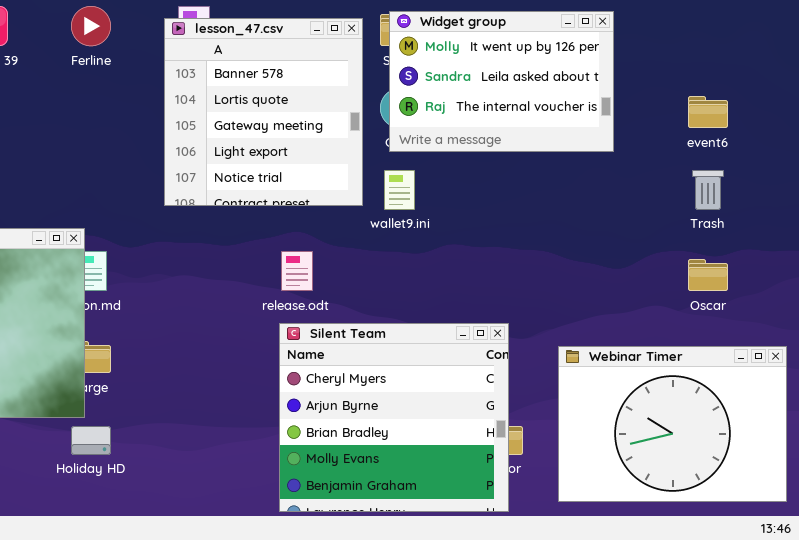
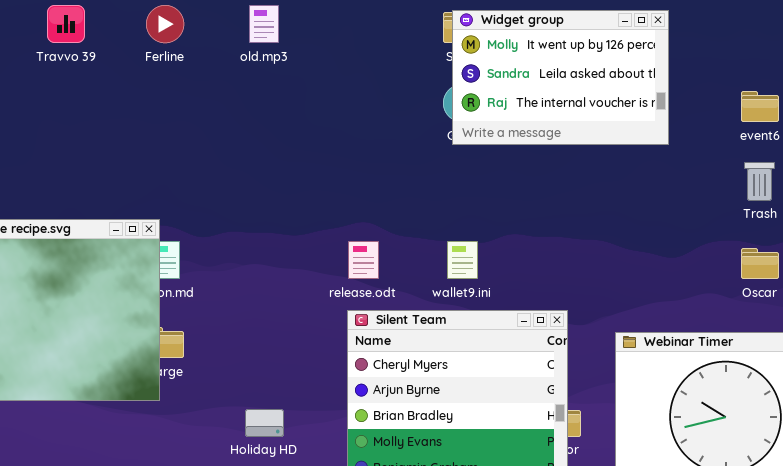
lesson_47.csv: [164,18,363,206] -> none, closed
wallet9.ini: [384,170,415,210] -> [447,241,478,279], moved
Holiday HD: [71,426,111,455] -> [245,409,284,437], moved

